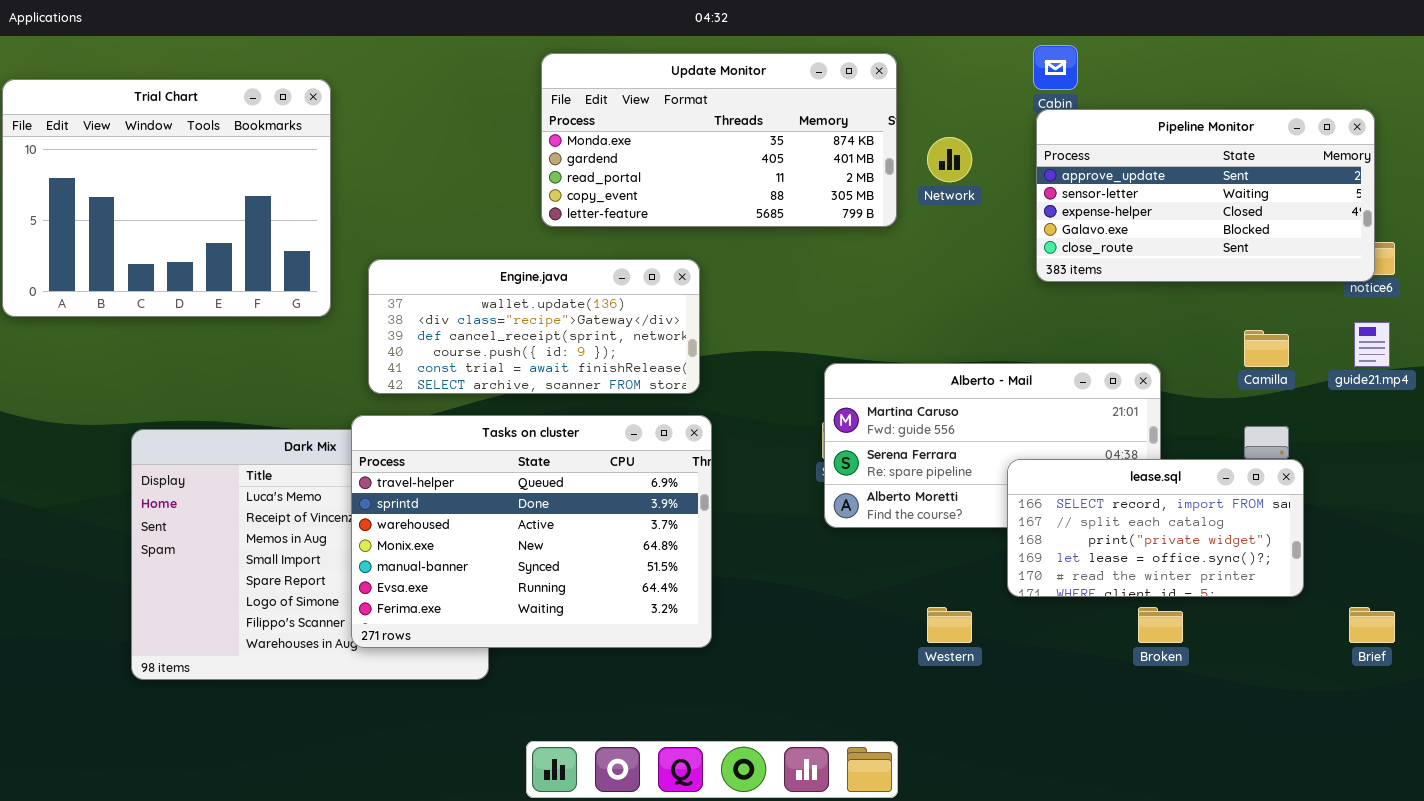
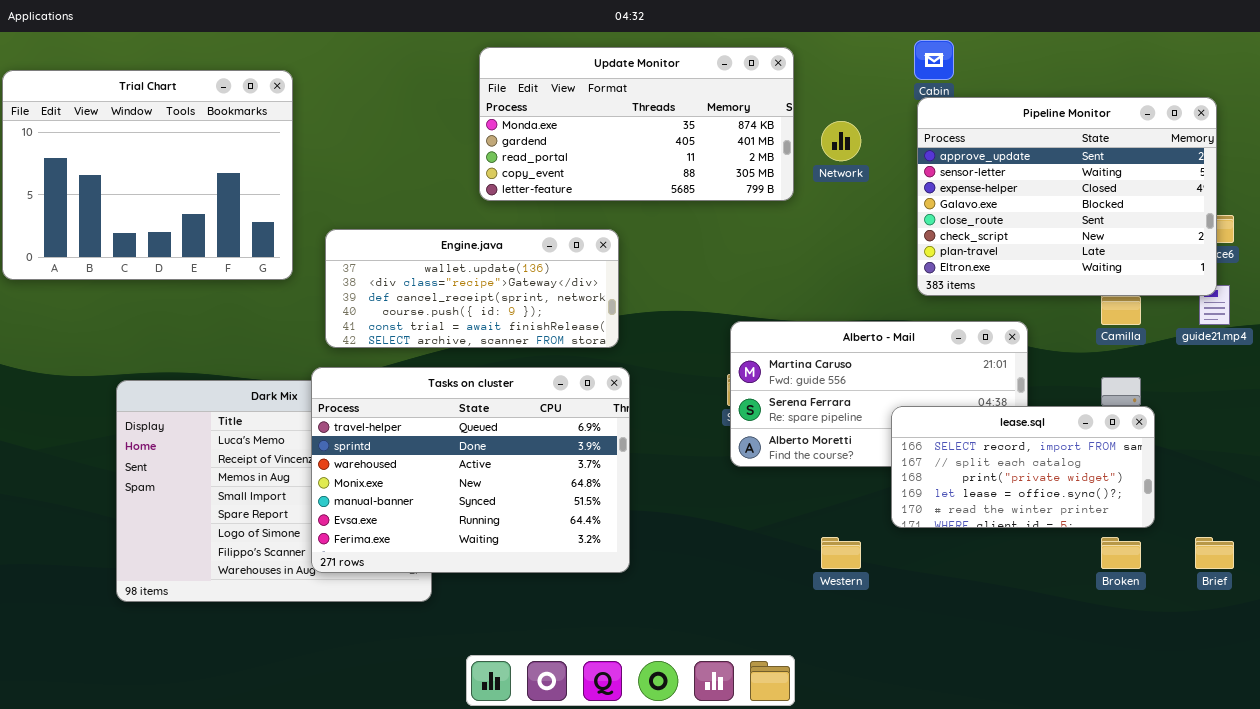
Pipeline Monitor: [1036,109,1375,282] -> [917,97,1217,296], resized
Broken: [1138,607,1183,643] -> [1101,537,1141,569], moved

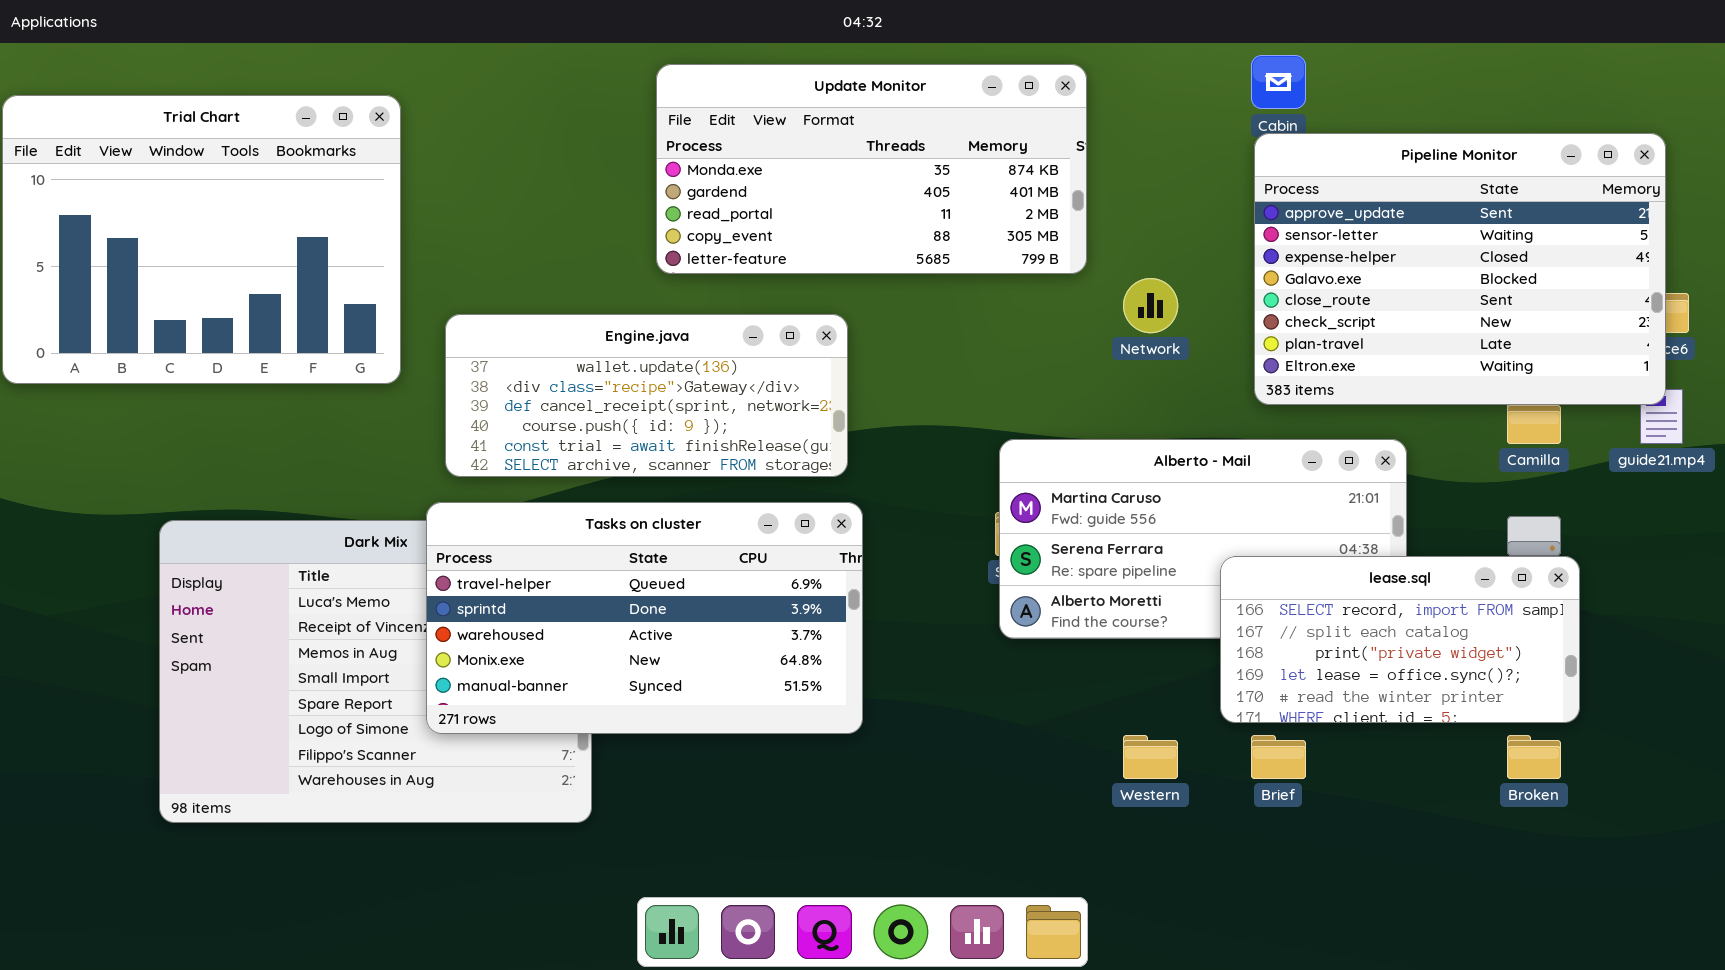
Network: [821,121,861,161] -> [1123,278,1178,333], moved
Tasks on cluster: [311,367,630,573] -> [426,502,863,734], resized
Brief: [1195,537,1234,569] -> [1251,735,1306,779], moved

